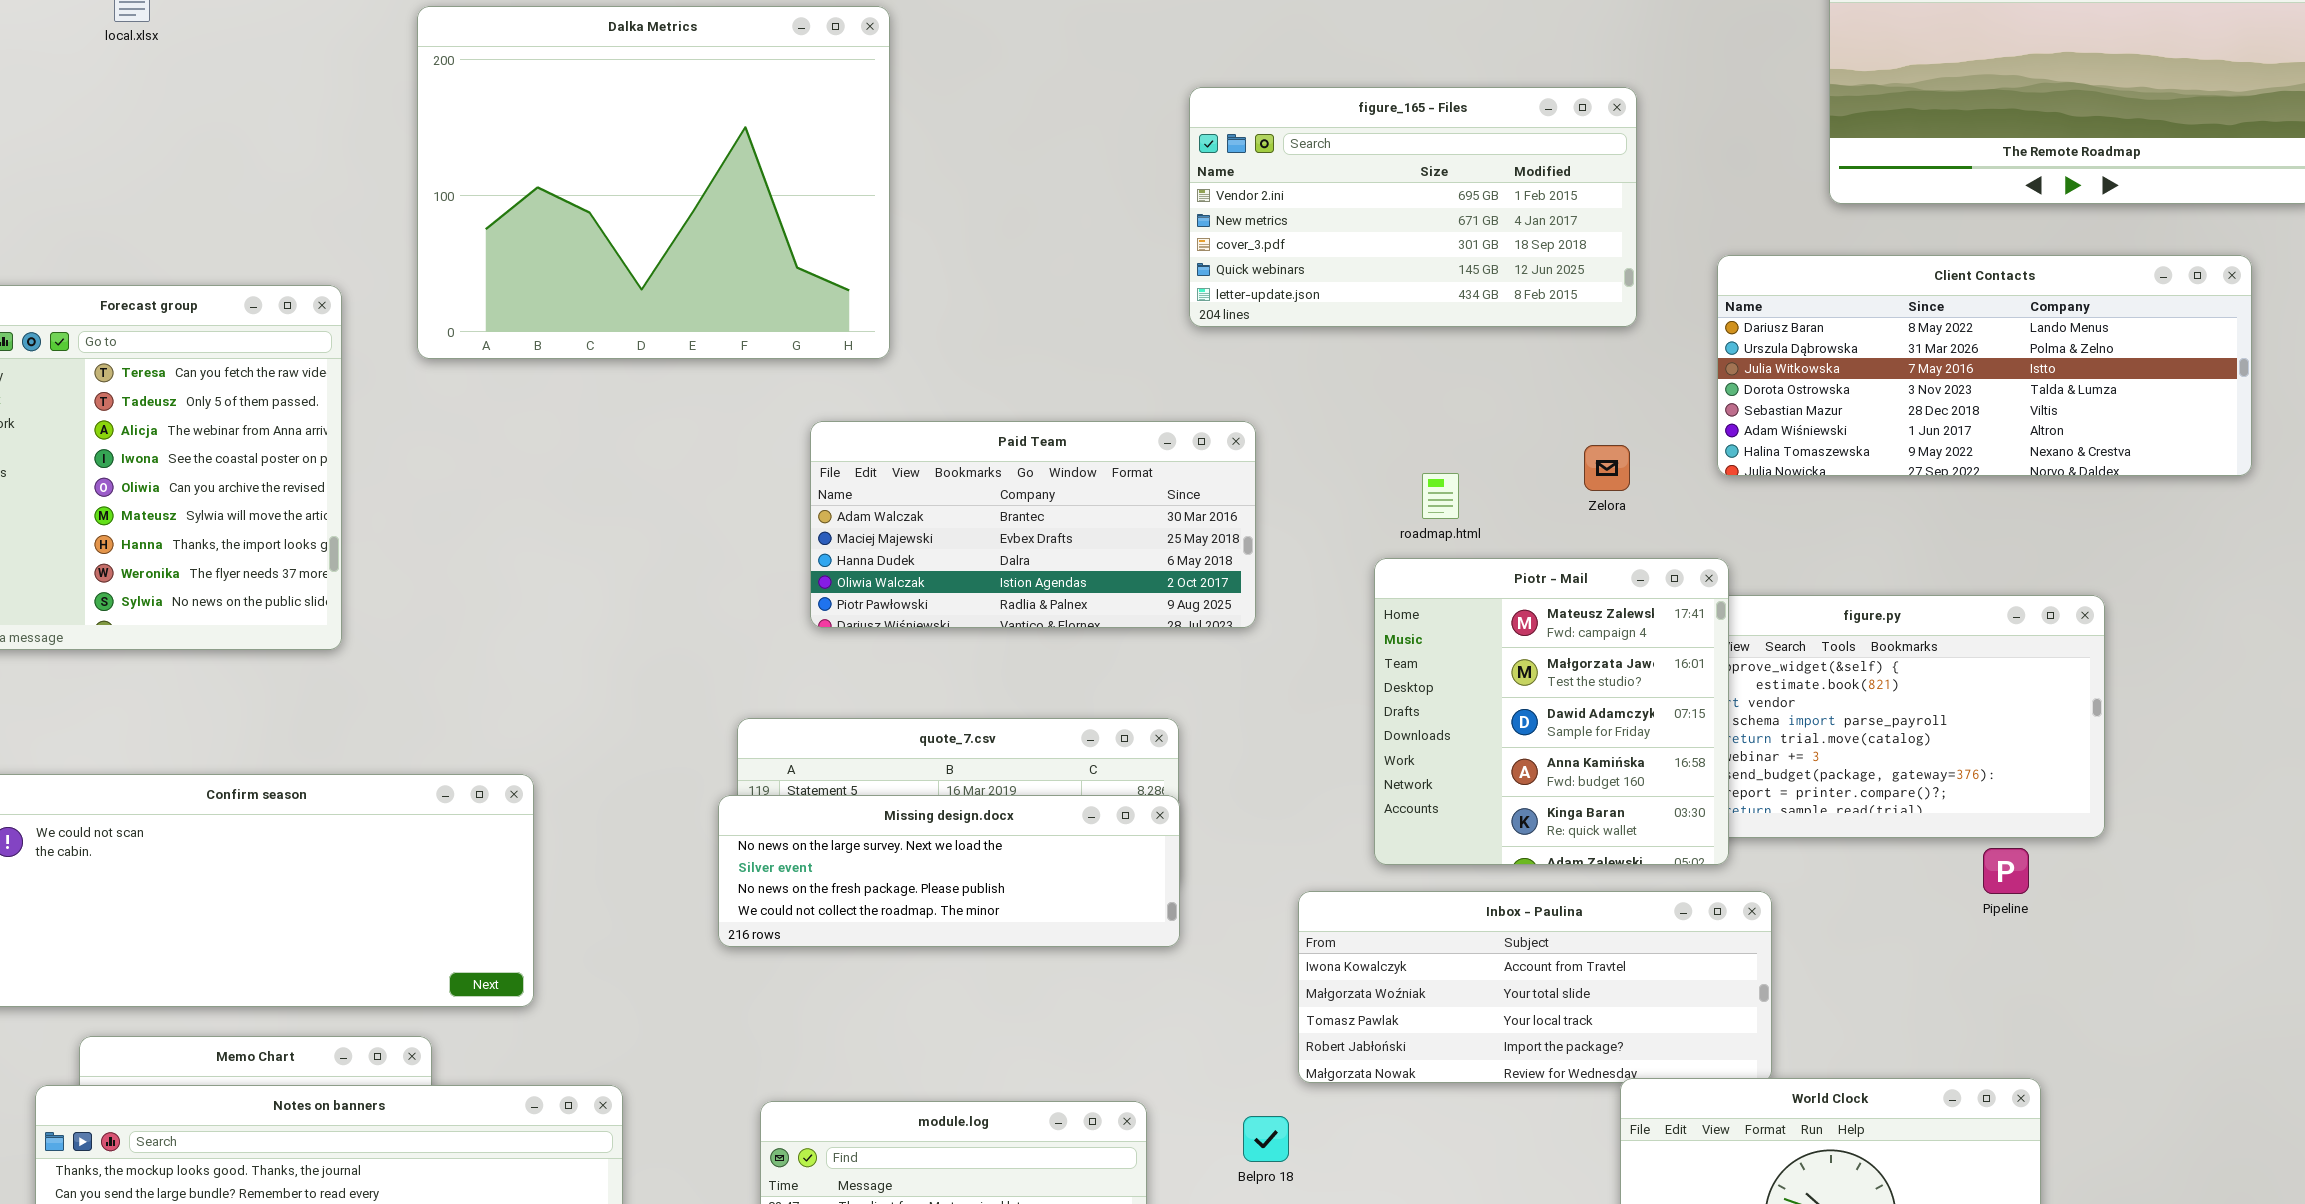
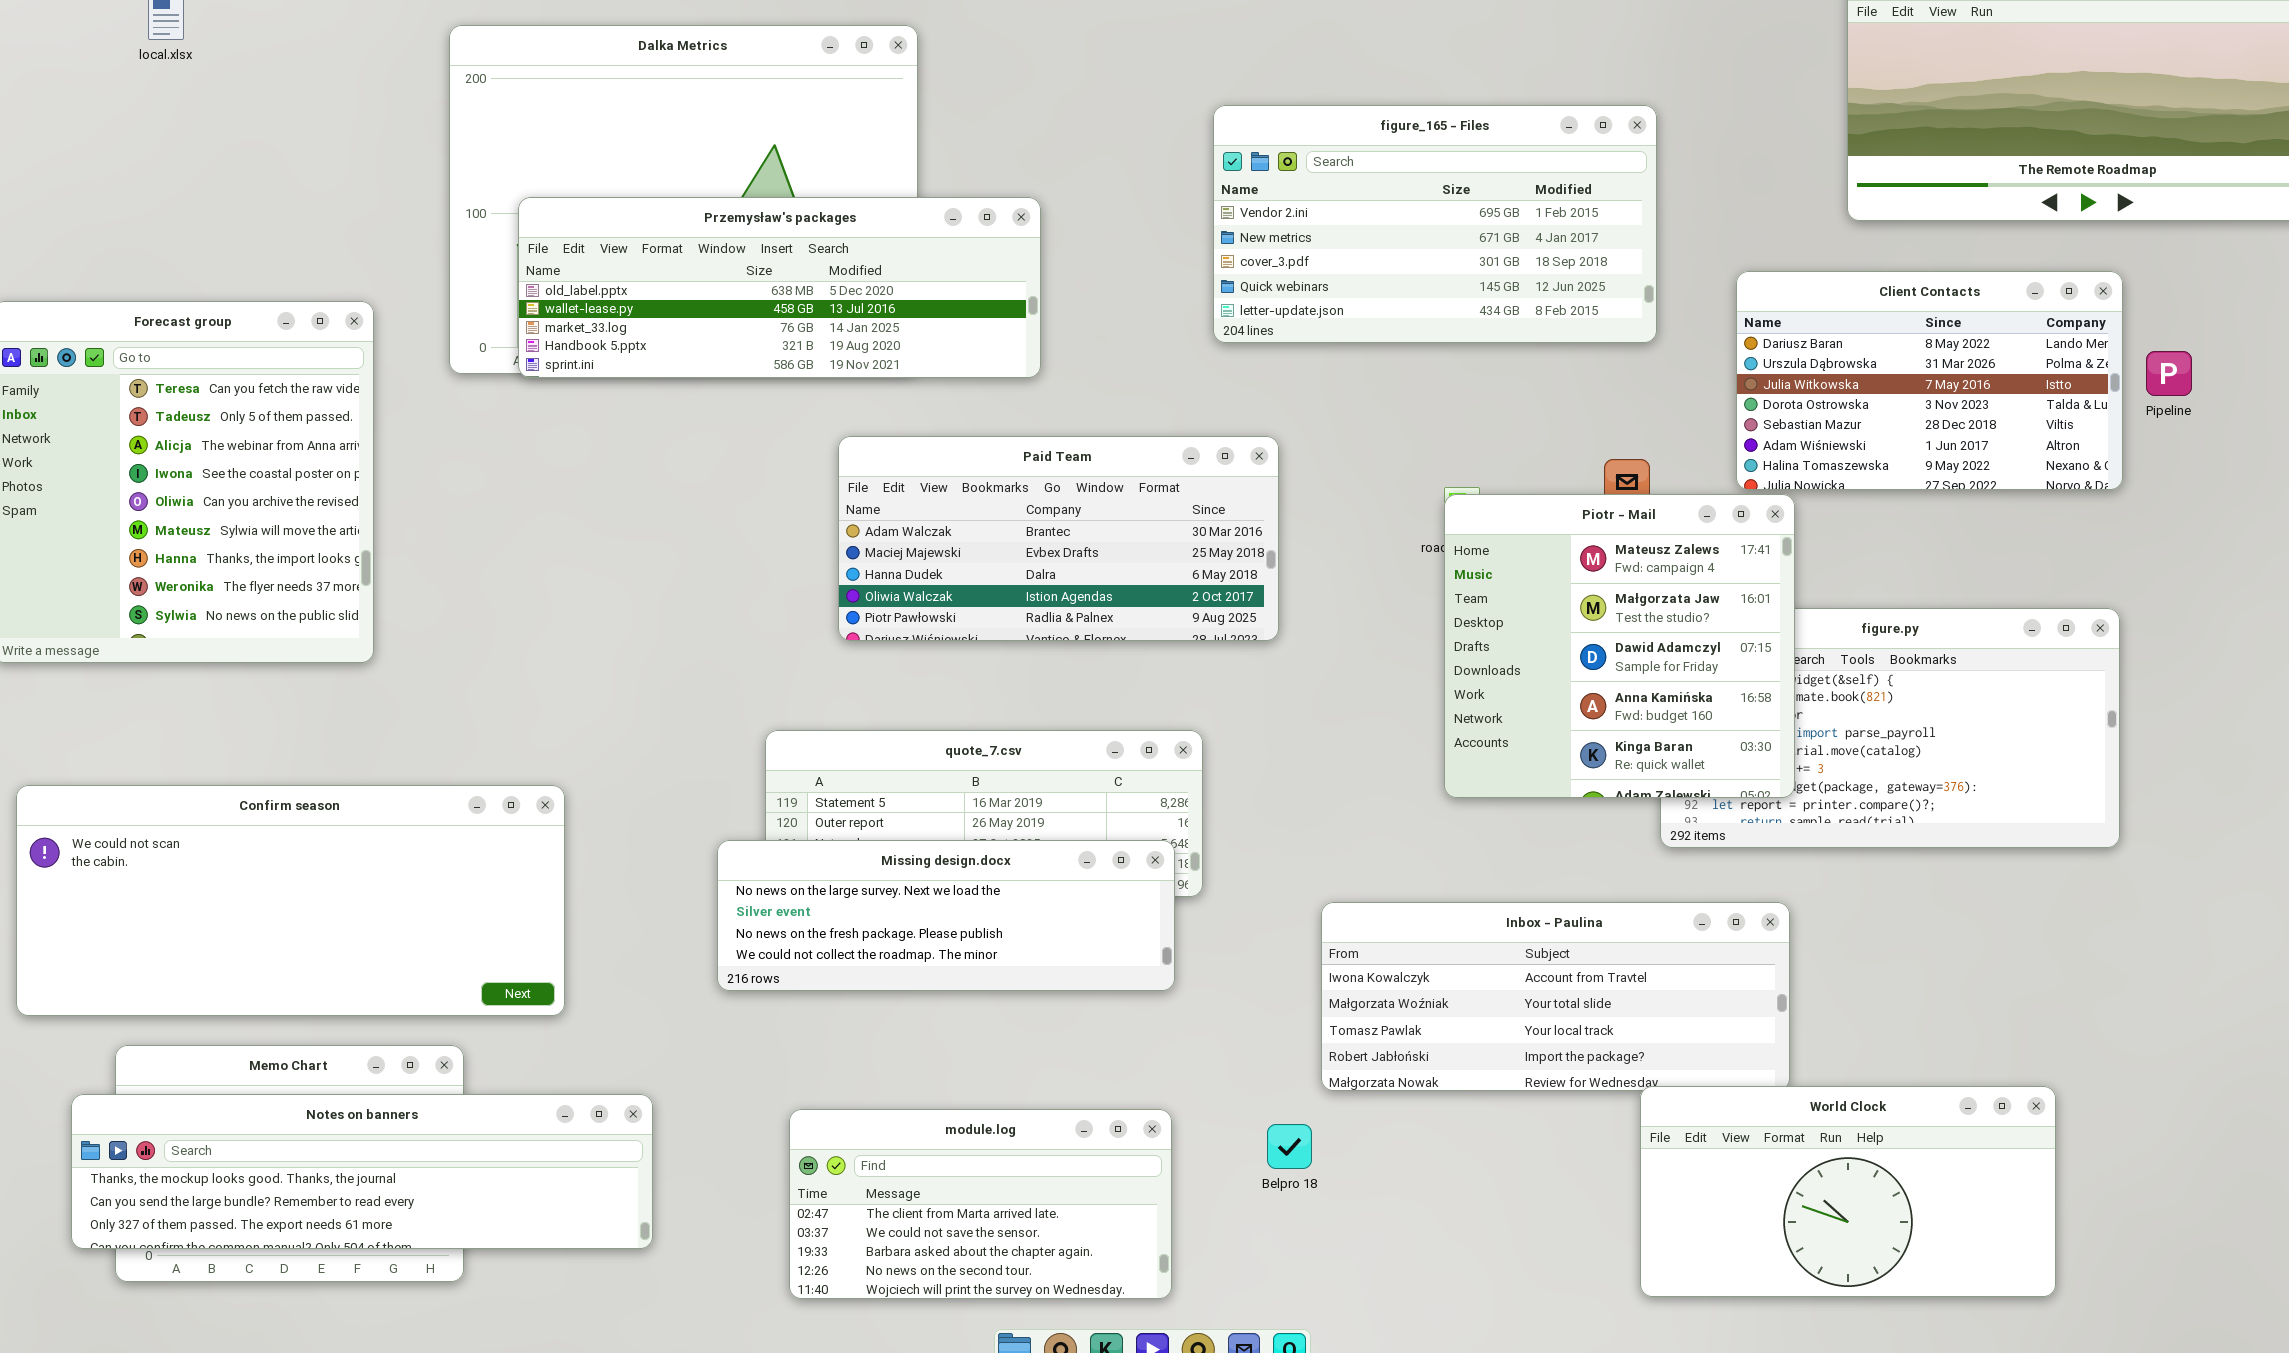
Przemysław's packages: none -> [518,197,1041,378], opened
Client Contacts: [1717,255,2252,476] -> [1736,271,2123,490], resized
Piotr - Mail: [1374,558,1729,865] -> [1444,494,1795,798], moved
Missing design.docx: [718,795,1180,947] -> [717,840,1175,991], moved
Pipeline: [1983,848,2029,894] -> [2146,351,2192,396], moved

